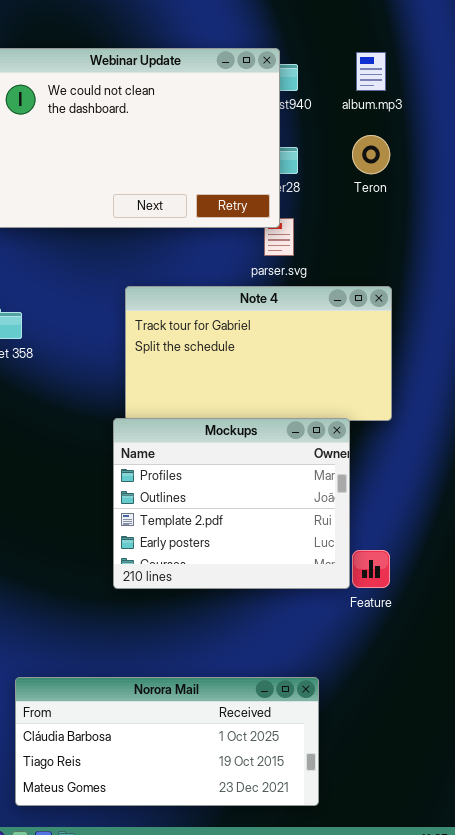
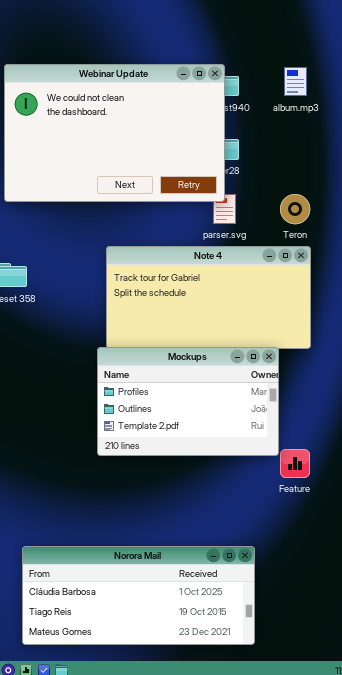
Teron: [352,135,390,174] -> [280,194,310,224], moved
Mockups: [113,418,350,589] -> [97,347,279,456], resized

